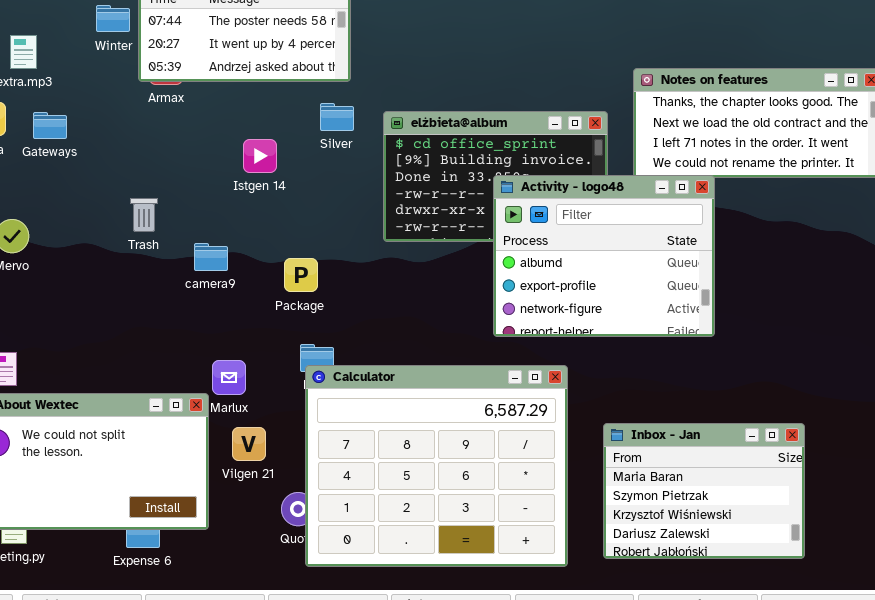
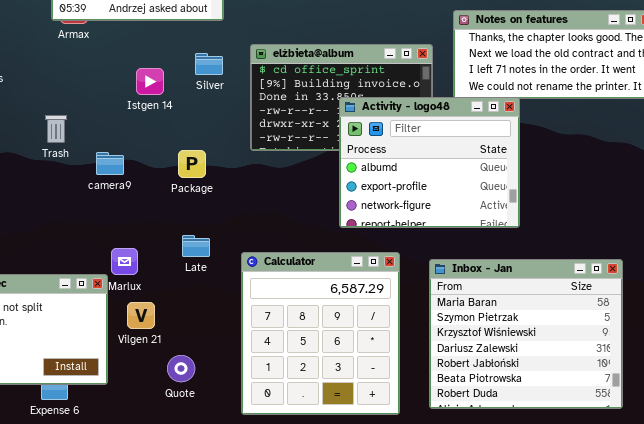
Silver: [320,103,354,131] -> [195,53,223,75], moved
Package: [284,258,318,292] -> [178,150,206,178], moved
Calculator: [305,365,568,567] -> [241,252,400,415], resized
Inbox - Jan: [603,423,805,559] -> [429,259,623,409], resized

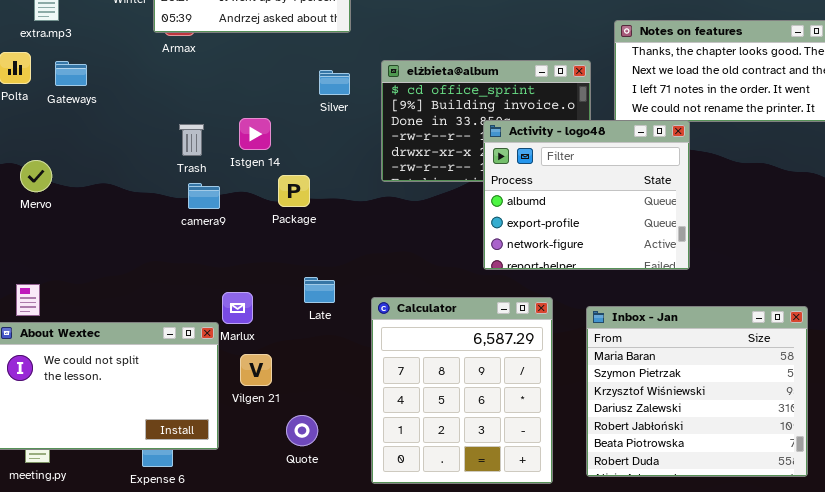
Istgen 14: [136,68,164,95] -> [239,118,271,150], moved
Trash: [45,115,67,143] -> [179,124,204,156], moved
Package: [178,150,206,178] -> [278,175,310,207], moved
camera9: [96,152,124,175] -> [188,183,220,209], moved

